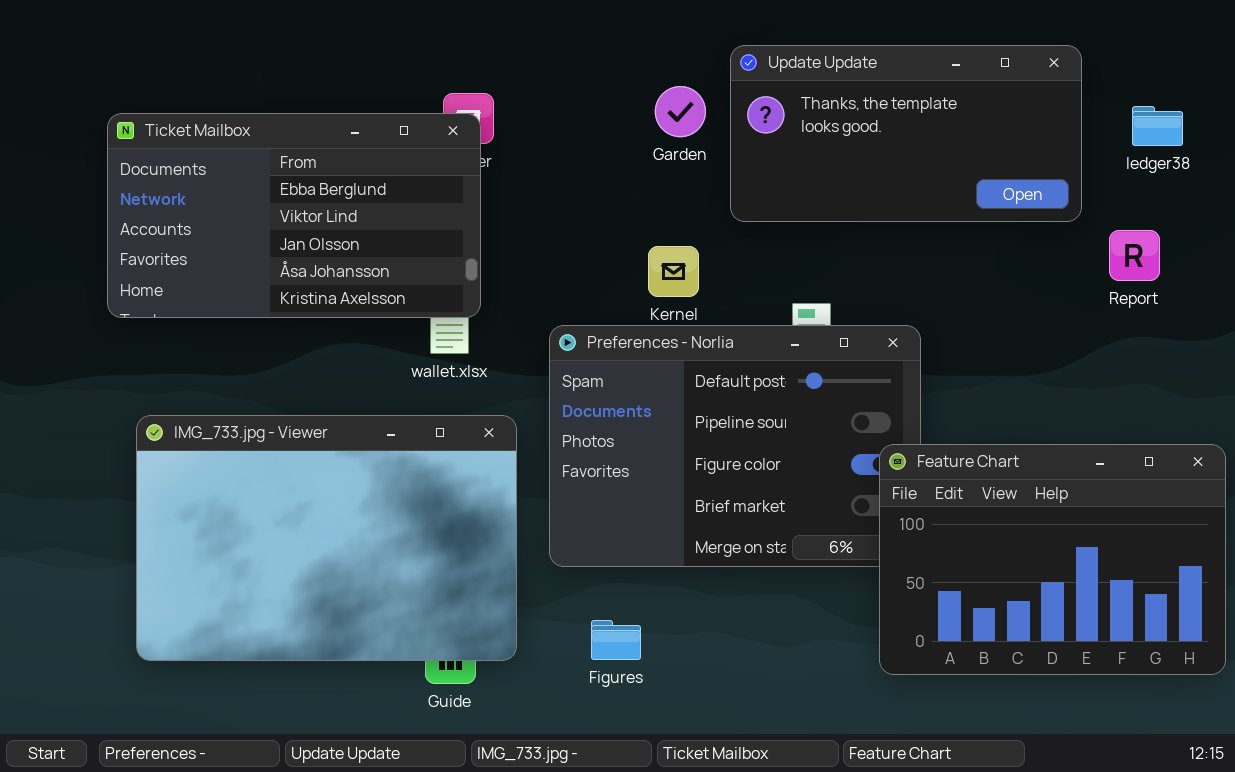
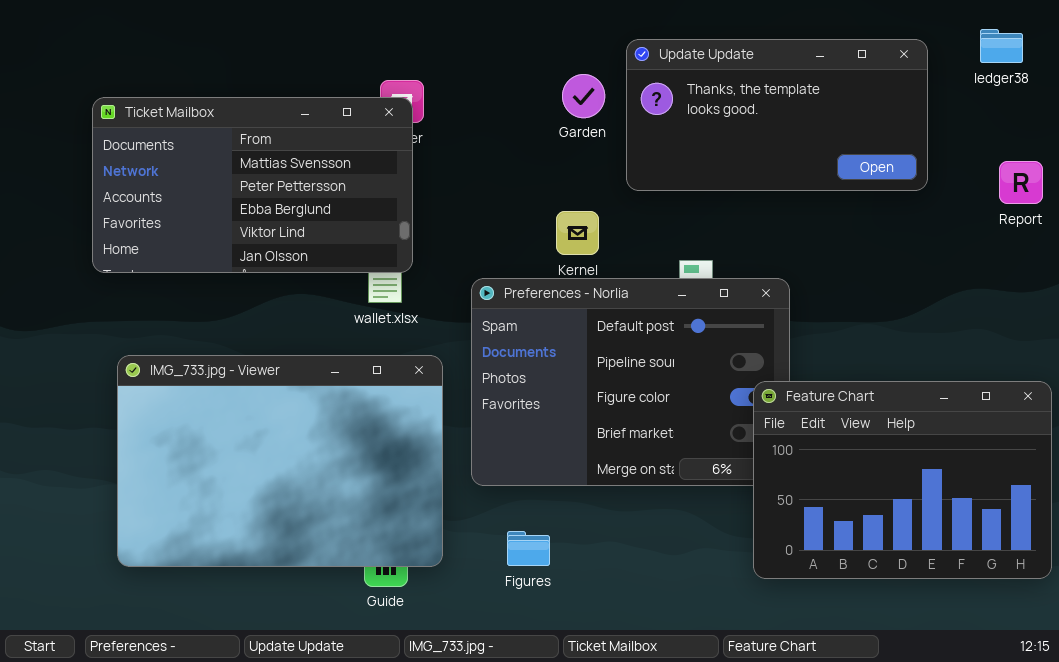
ledger38: [1132,106,1183,146] -> [980,29,1023,63], moved
Ticket Mailbox: [107,113,481,318] -> [92,97,413,273], scrolled up 2 rows
Report: [1109,230,1160,281] -> [999,161,1043,204], moved

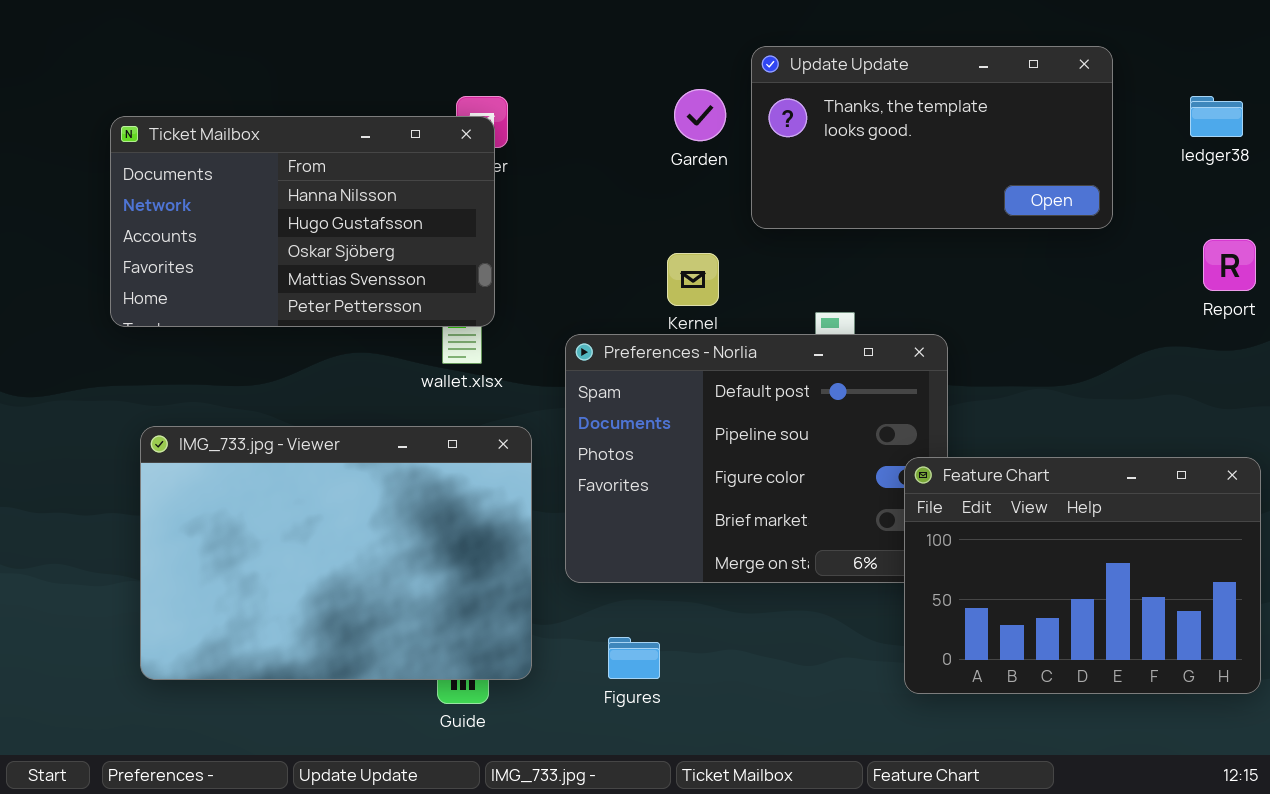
ledger38: [980,29,1023,63] -> [1190,96,1243,137], moved
Ticket Mailbox: [92,97,413,273] -> [110,116,495,327], scrolled up 3 rows
Report: [999,161,1043,204] -> [1203,239,1256,291], moved

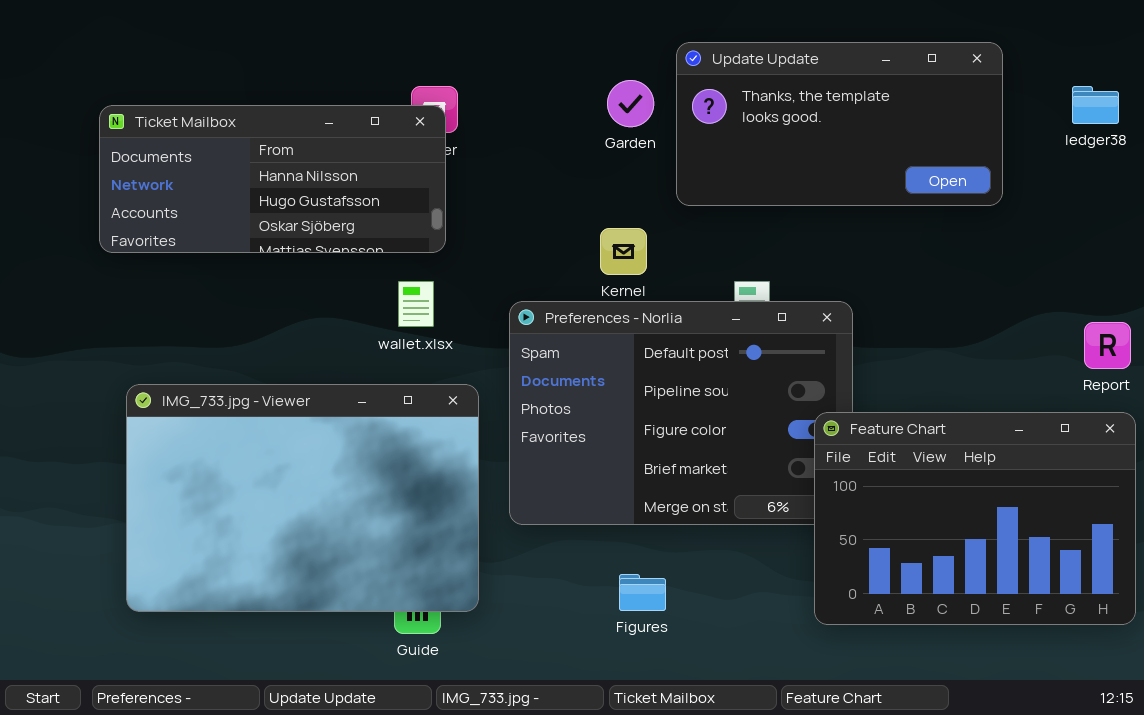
Ticket Mailbox: [110,116,495,327] -> [99,105,446,253], resized
Report: [1203,239,1256,291] -> [1084,322,1131,369], moved
Figures: [608,637,660,679] -> [619,574,666,611], moved

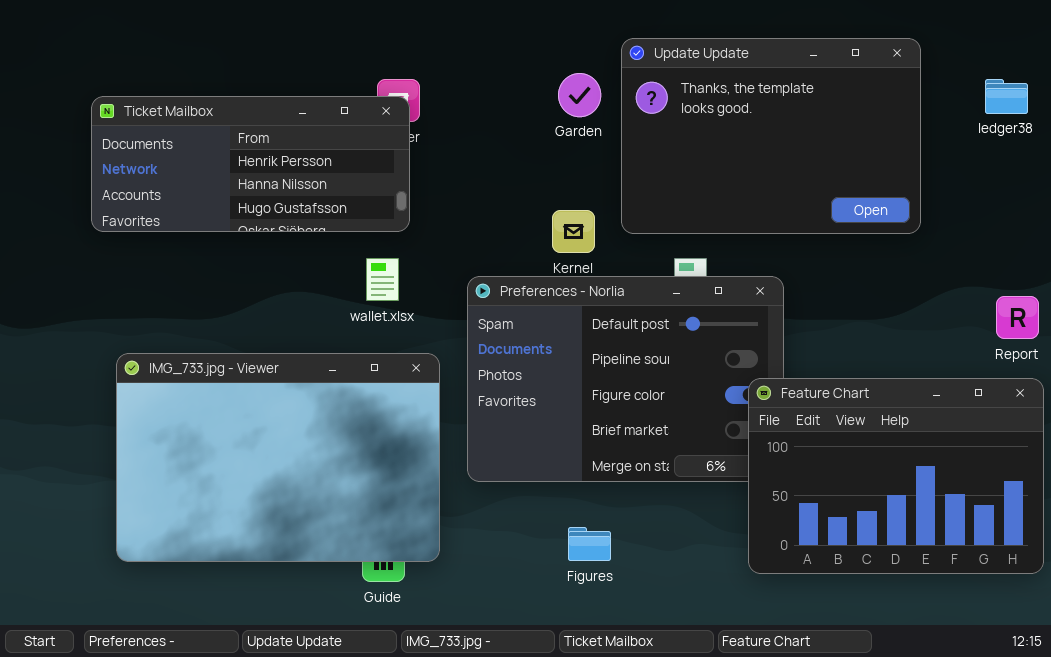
Update Update: [676,42,1003,206] -> [621,38,921,234], resized
Ticket Mailbox: [99,105,446,253] -> [91,96,410,232], scrolled up 1 row

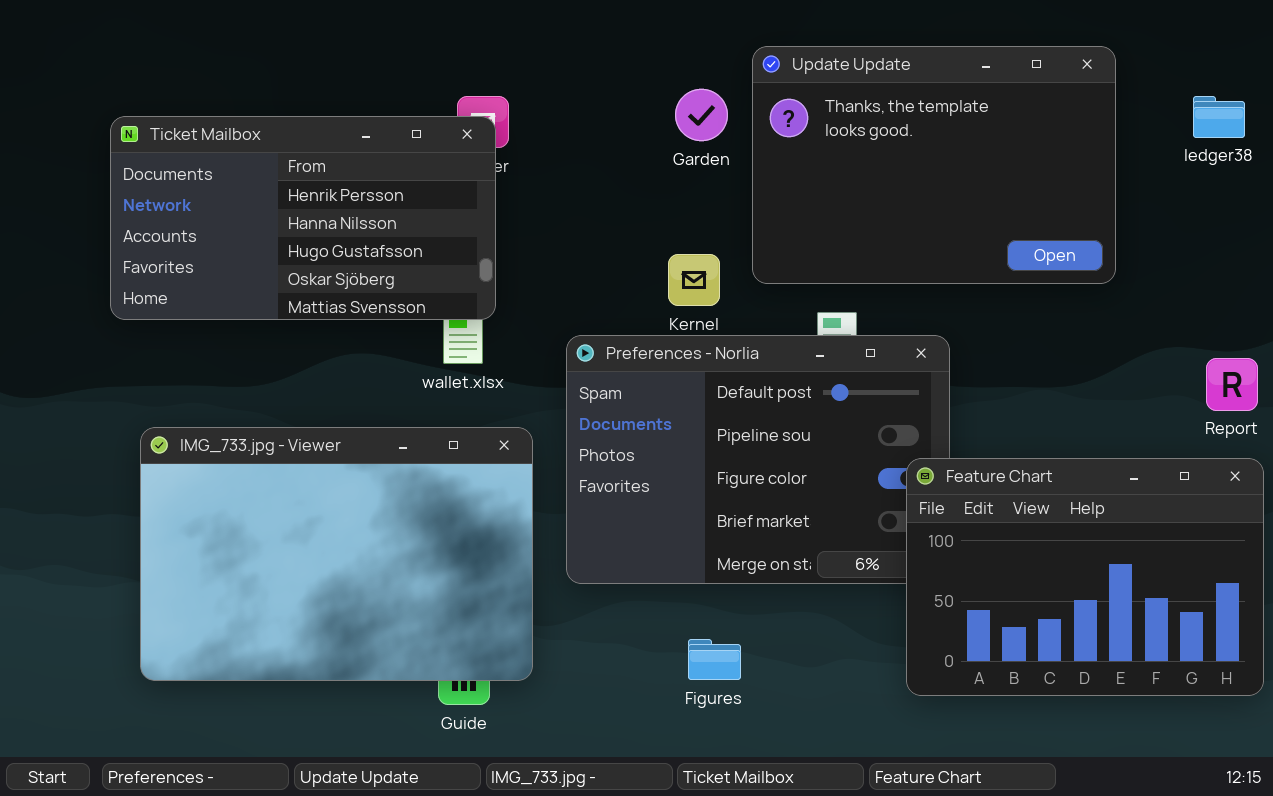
Ticket Mailbox: [91,96,410,232] -> [110,116,496,320], resized

